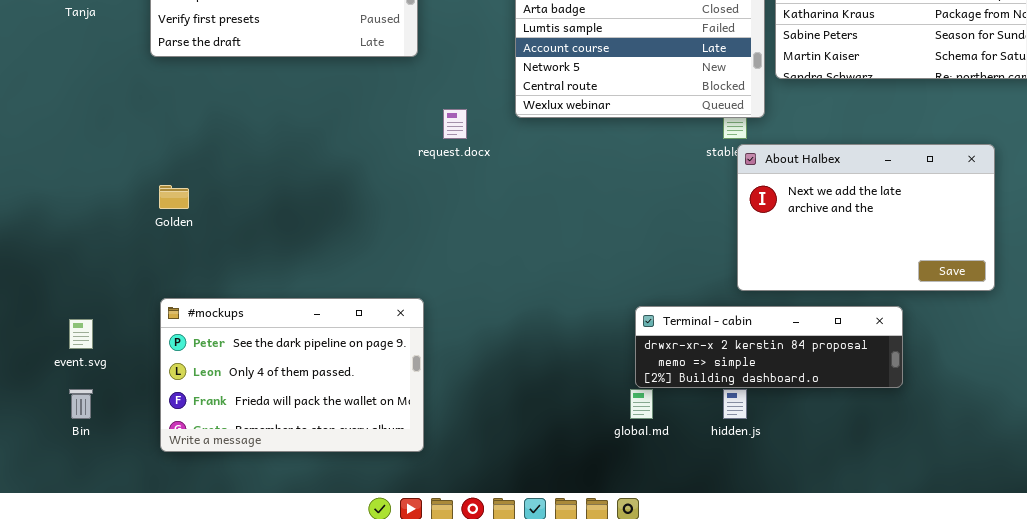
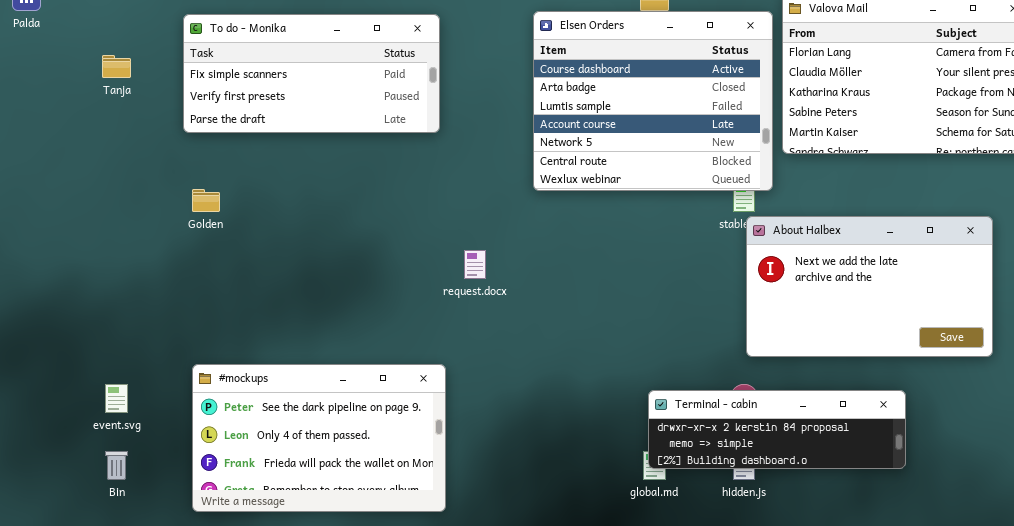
request.docx: [443,109,467,139] -> [464,250,486,279], moved
Golden: [159,185,189,209] -> [192,189,220,212], moved
Terminal - cabin: [635,306,903,388] -> [648,390,906,469], moved

